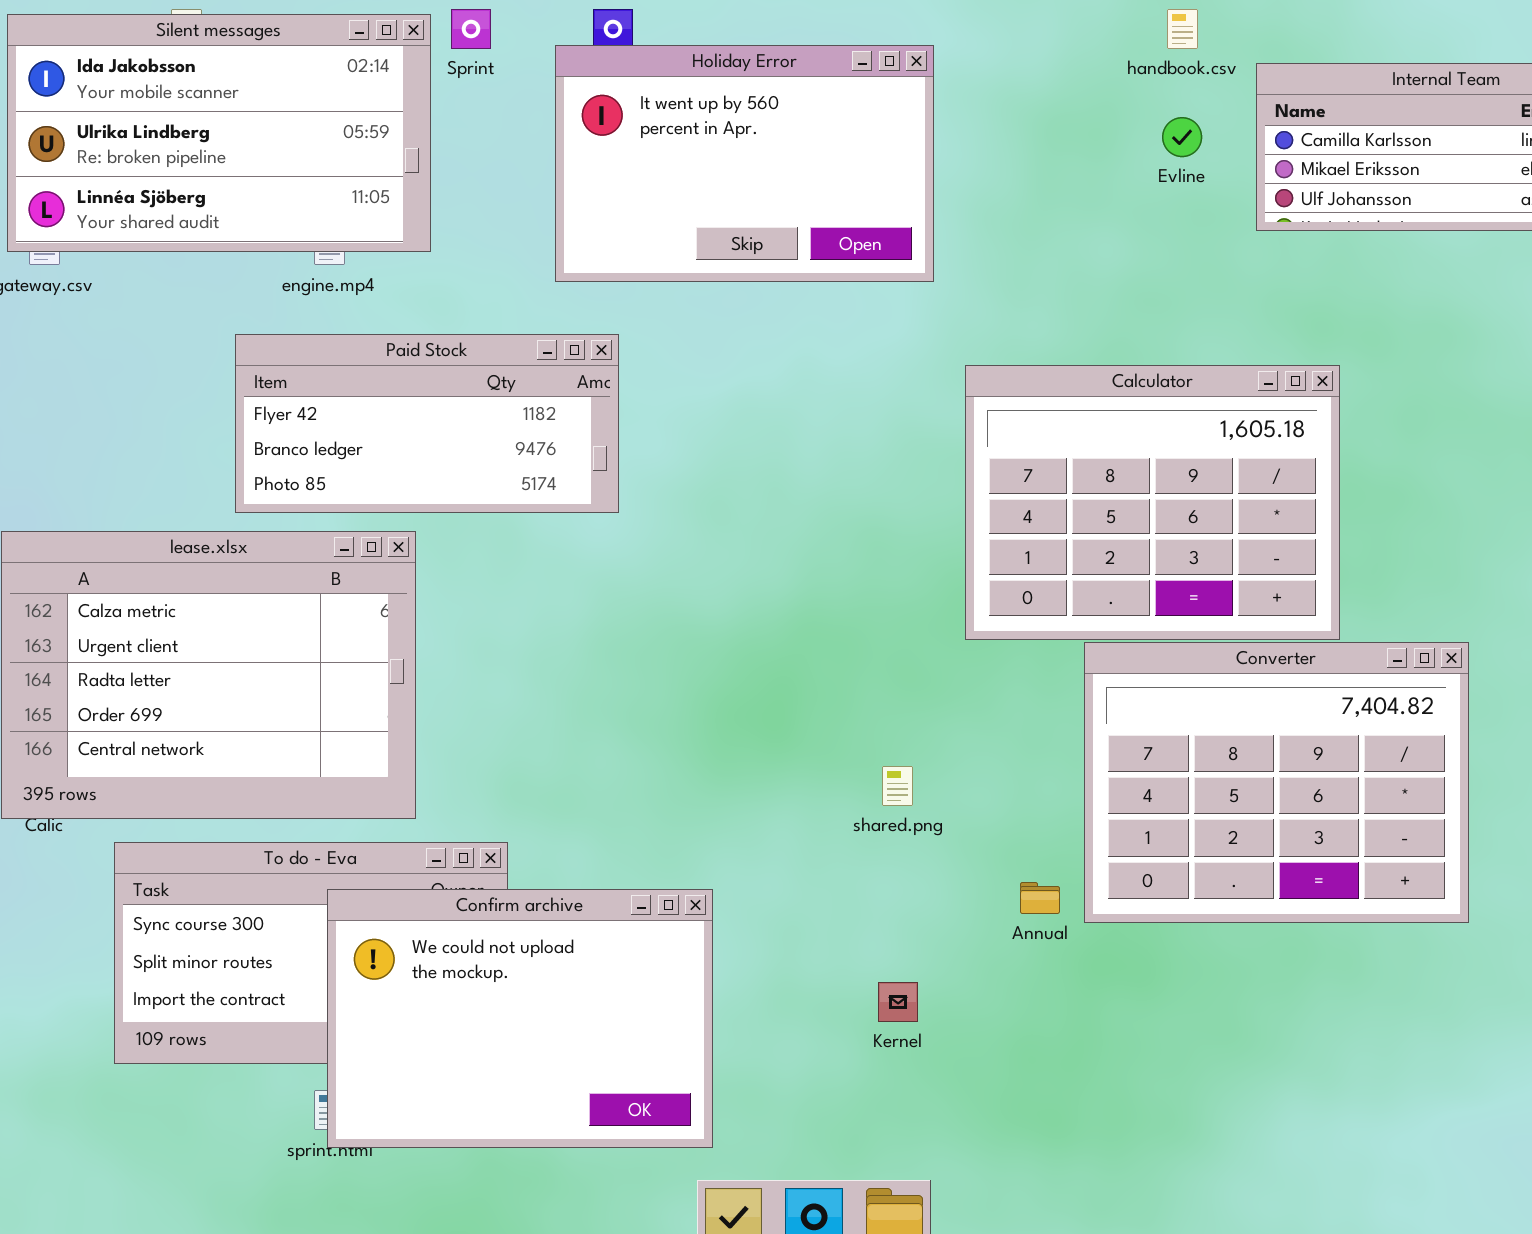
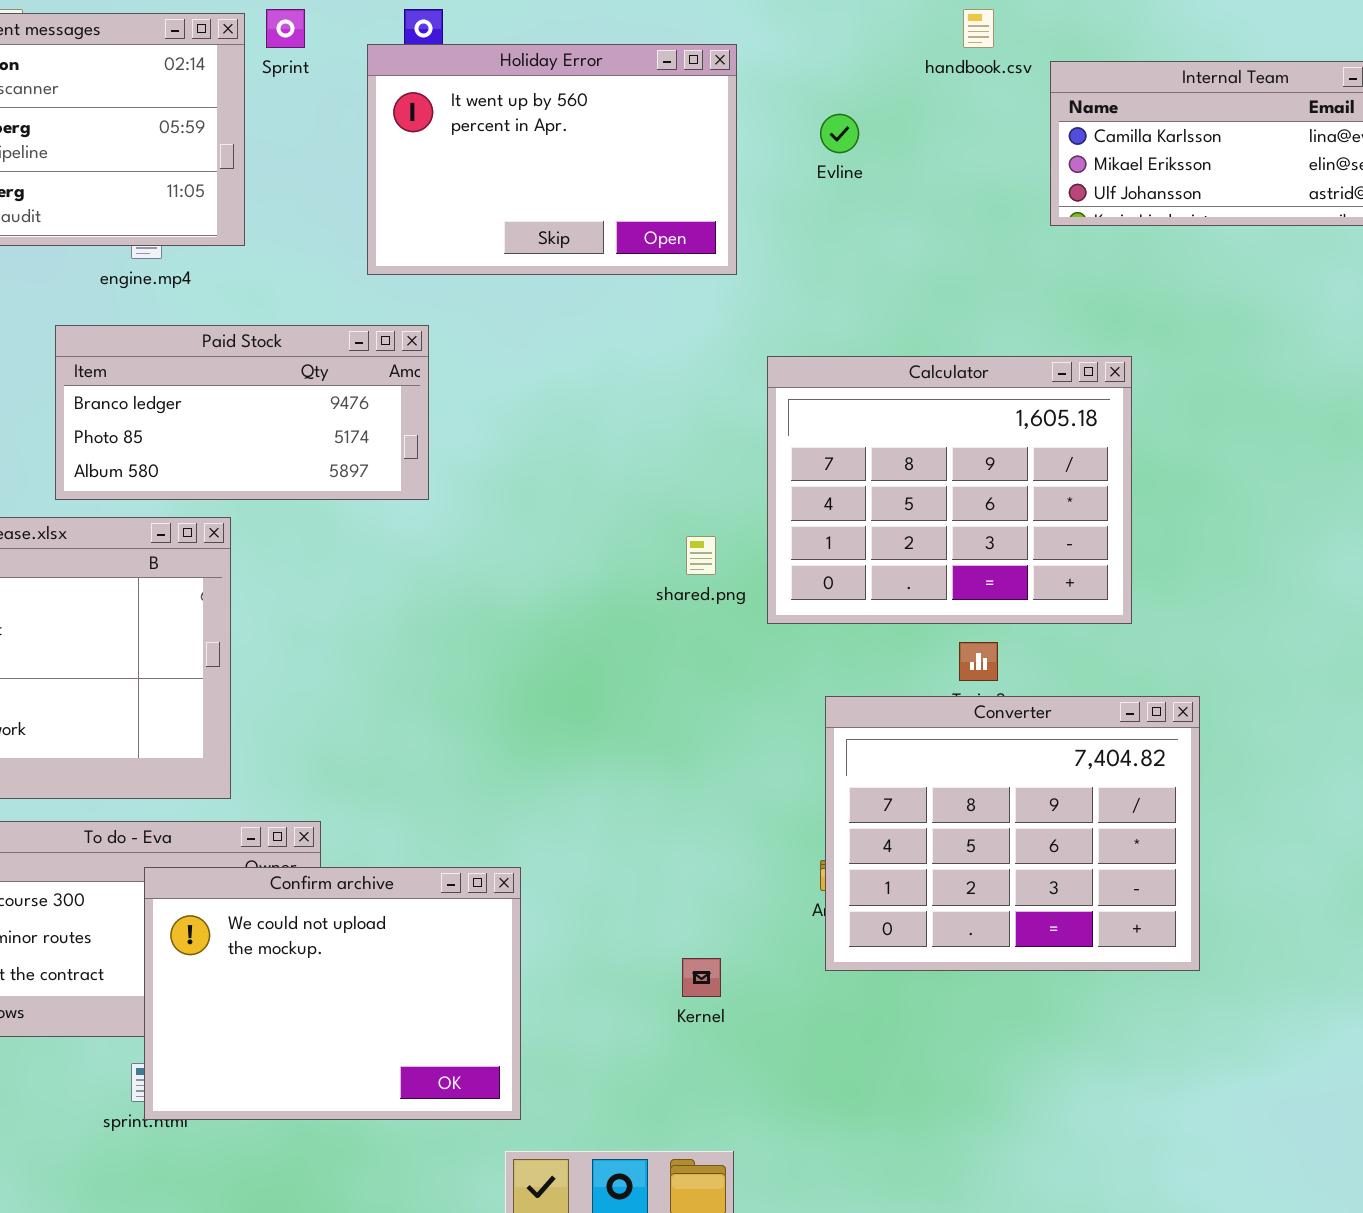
Evline: [1162,117,1202,157] -> [820,114,859,153], moved
Paid Stock: [235,334,619,513] -> [55,325,429,500], scrolled down 1 row
Converter: [1084,642,1469,923] -> [825,696,1200,971], moved
shared.png: [882,766,913,806] -> [686,536,716,575], moved

